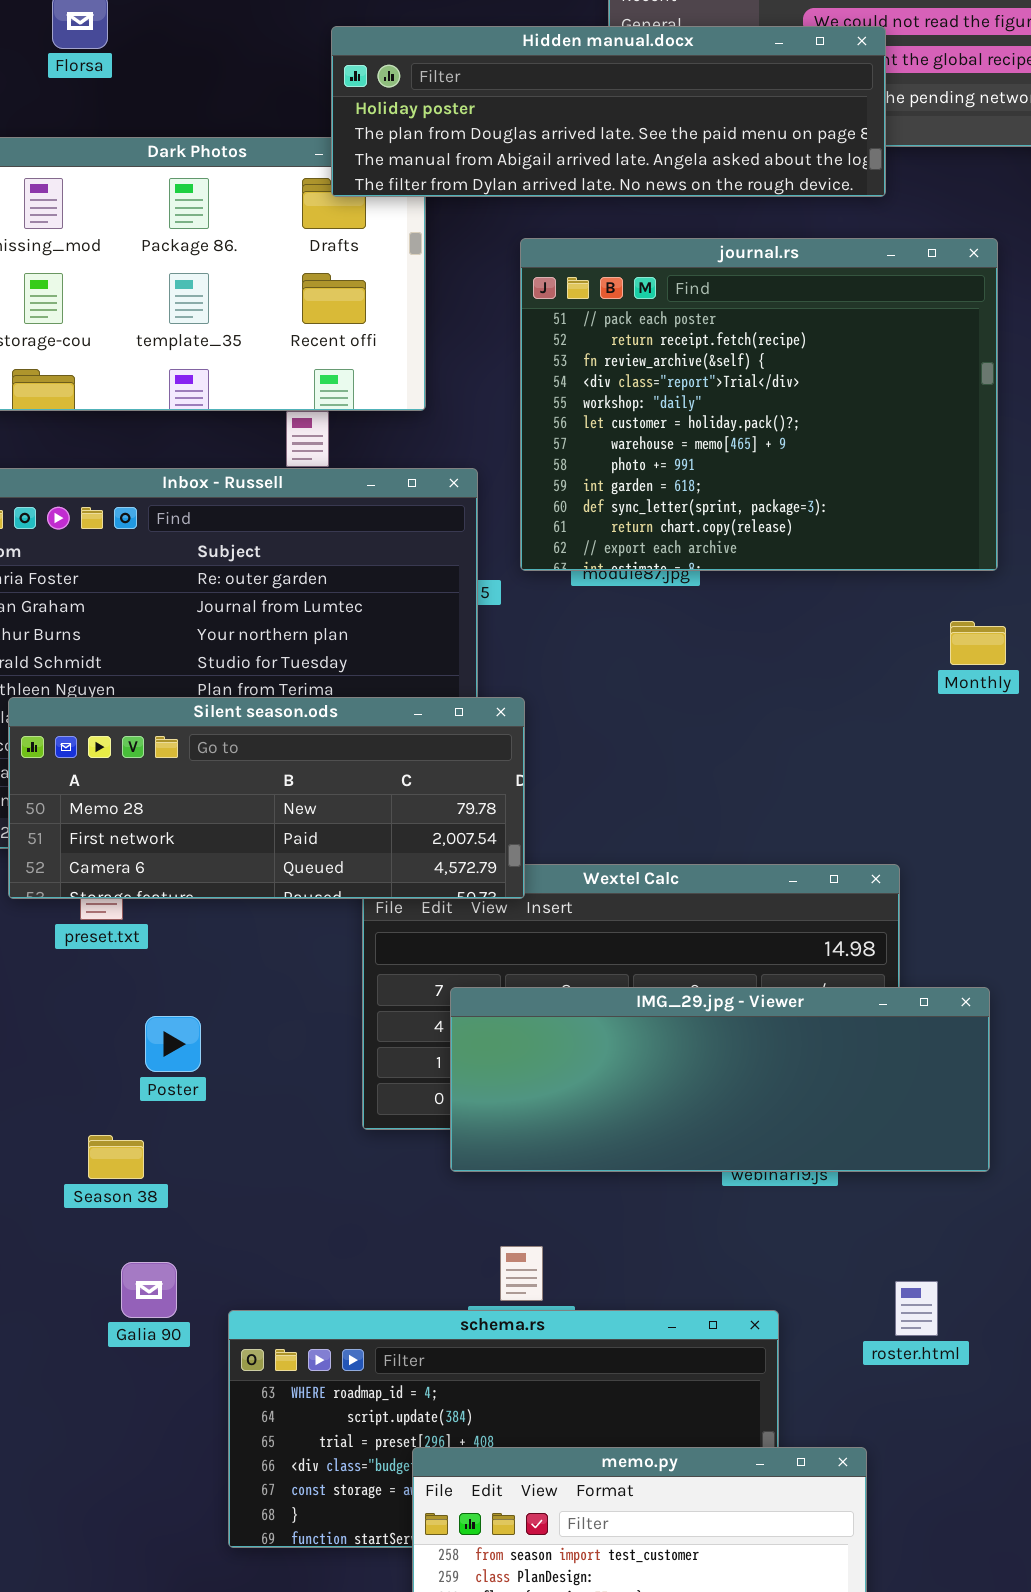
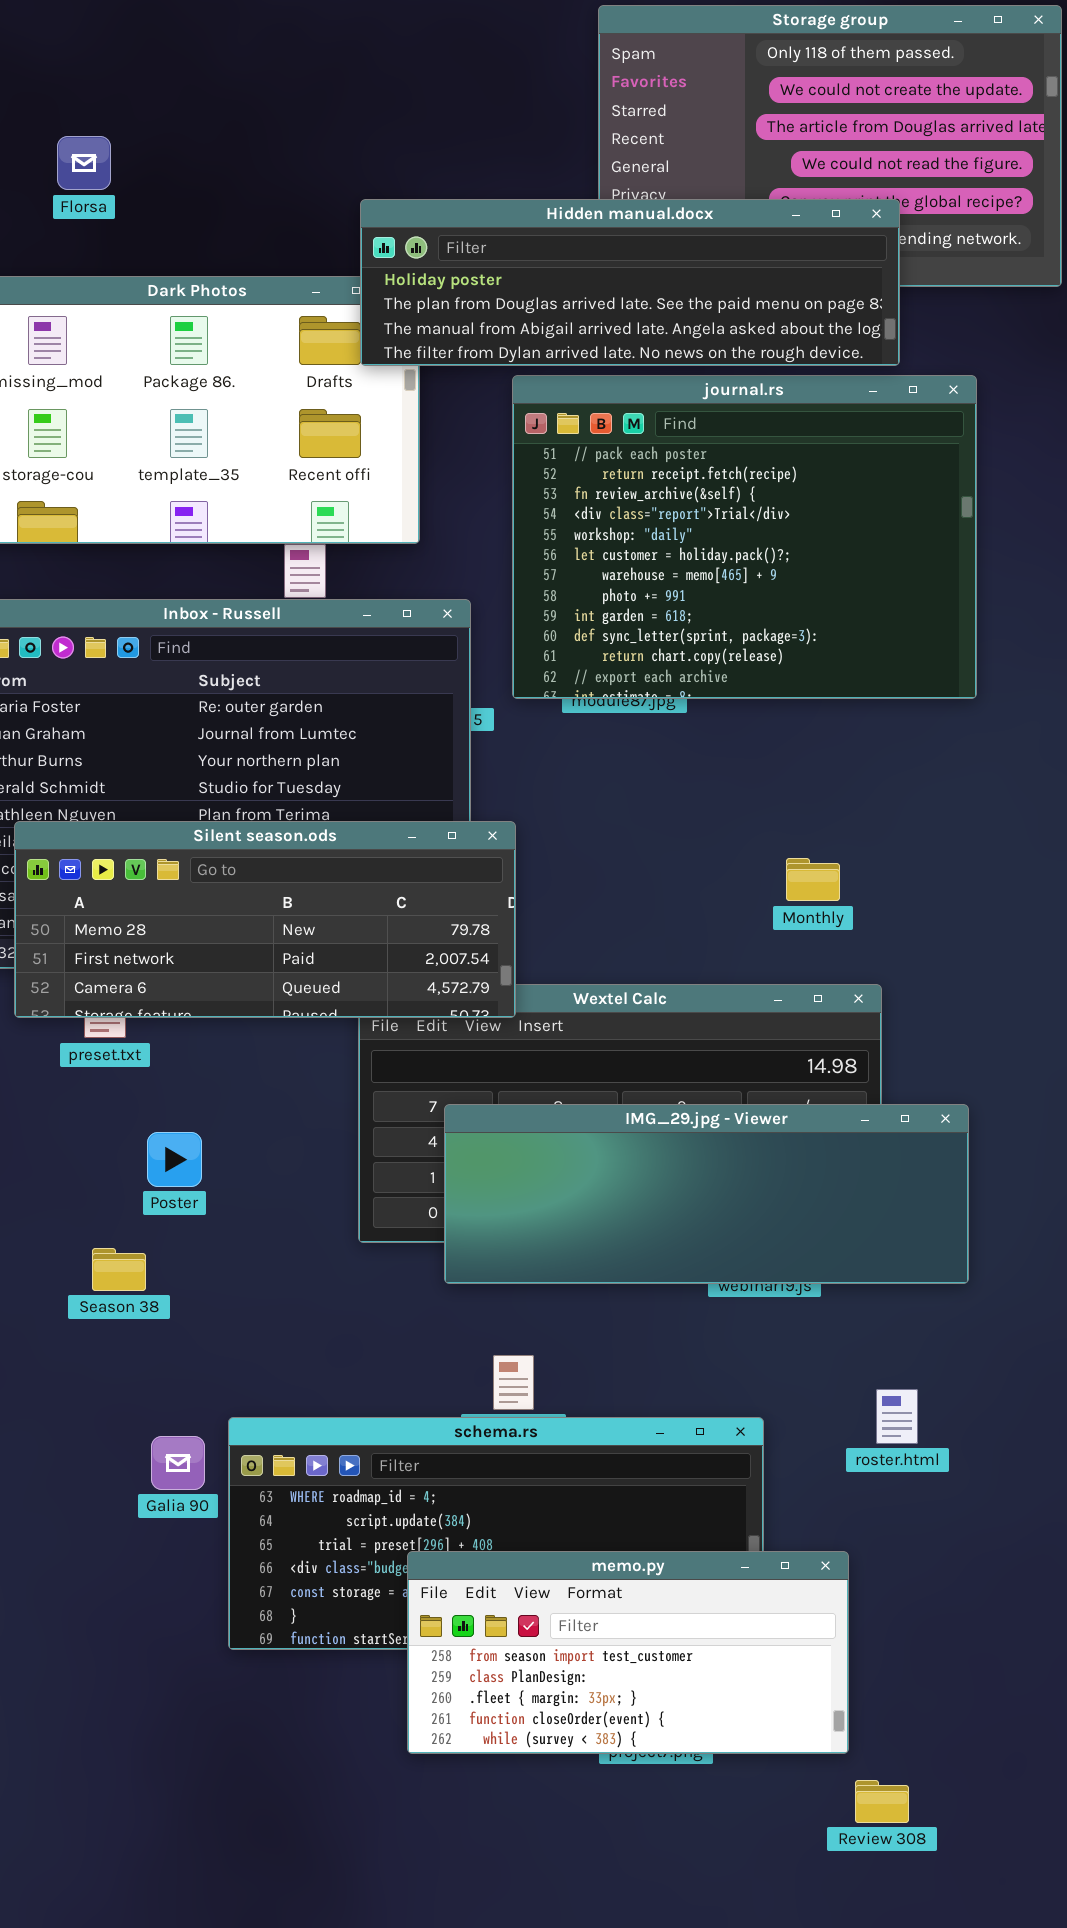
Hidden manual.docx: [331,26,886,197] -> [360,199,900,366], moved
Monthly: [950,621,1006,665] -> [786,858,840,901], moved
Galia 90: [121,1262,177,1318] -> [151,1436,205,1490], moved

